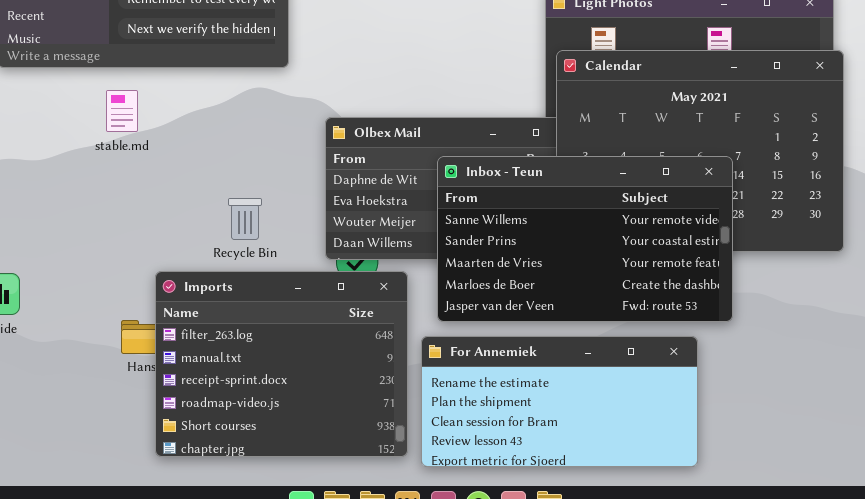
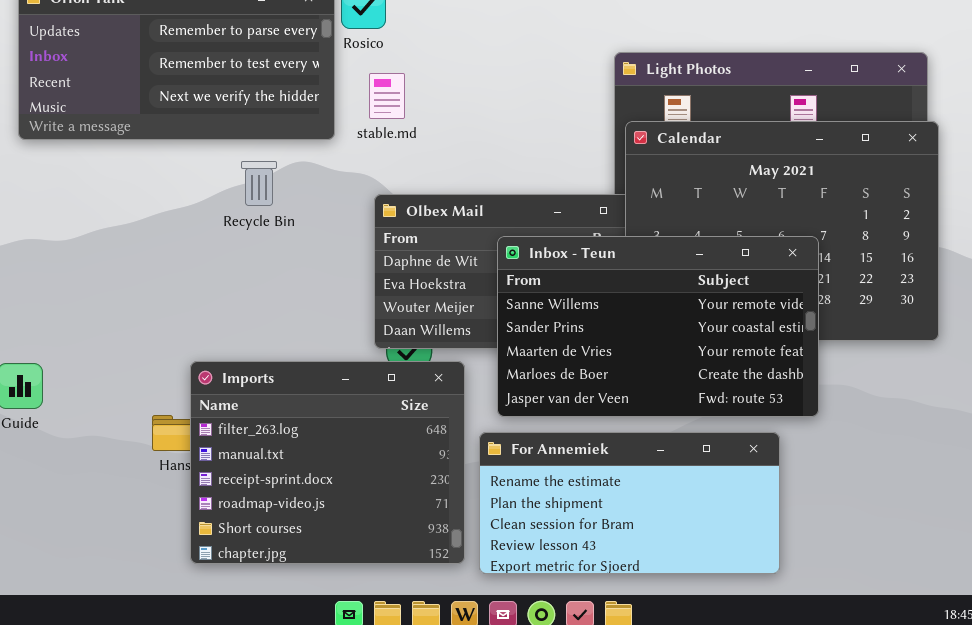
stable.md: [106,90,138,132] -> [369,73,405,119], moved
Recycle Bin: [228,198,262,240] -> [241,161,277,206], moved

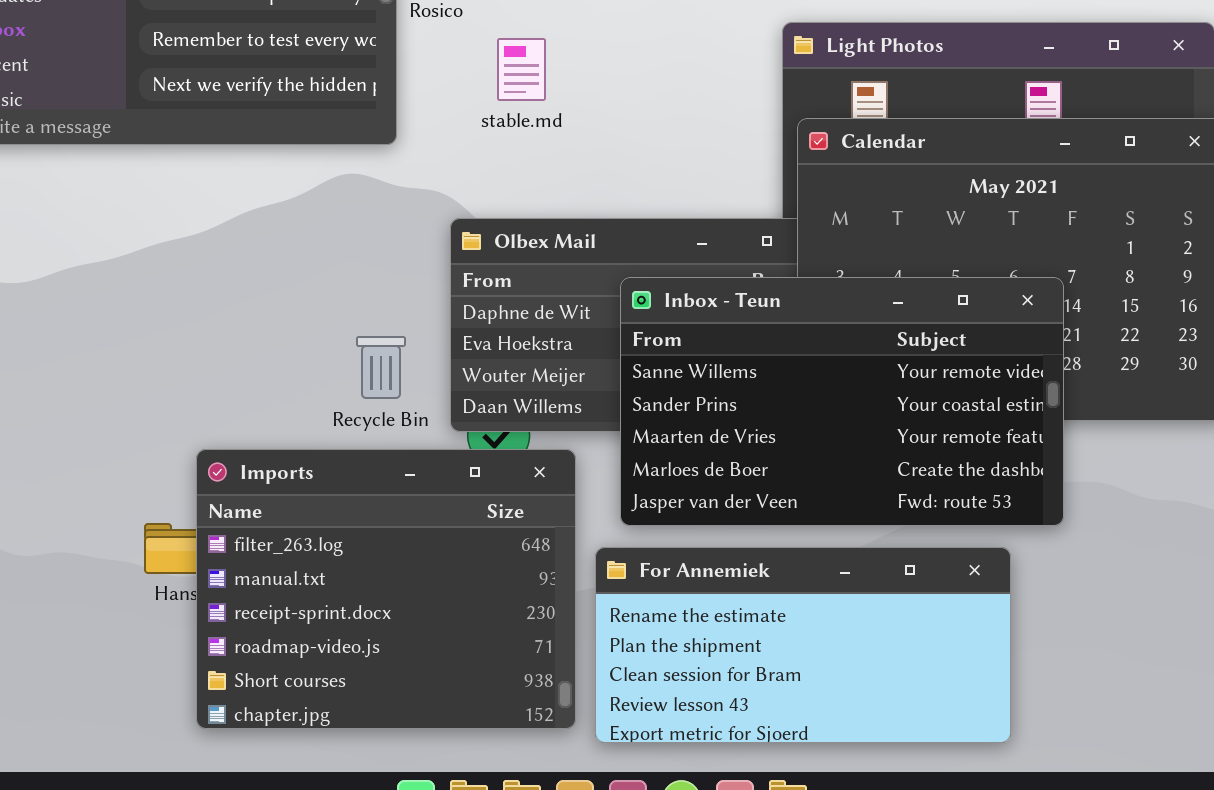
stable.md: [369,73,405,119] -> [497,38,546,101], moved
Recycle Bin: [241,161,277,206] -> [356,336,406,399], moved

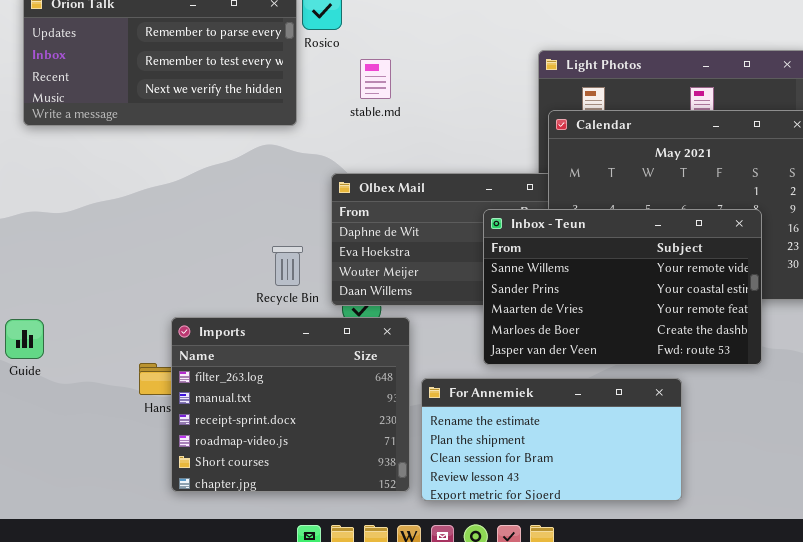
Inbox - Teun: [620,277,1064,526] -> [483,209,762,365], moved

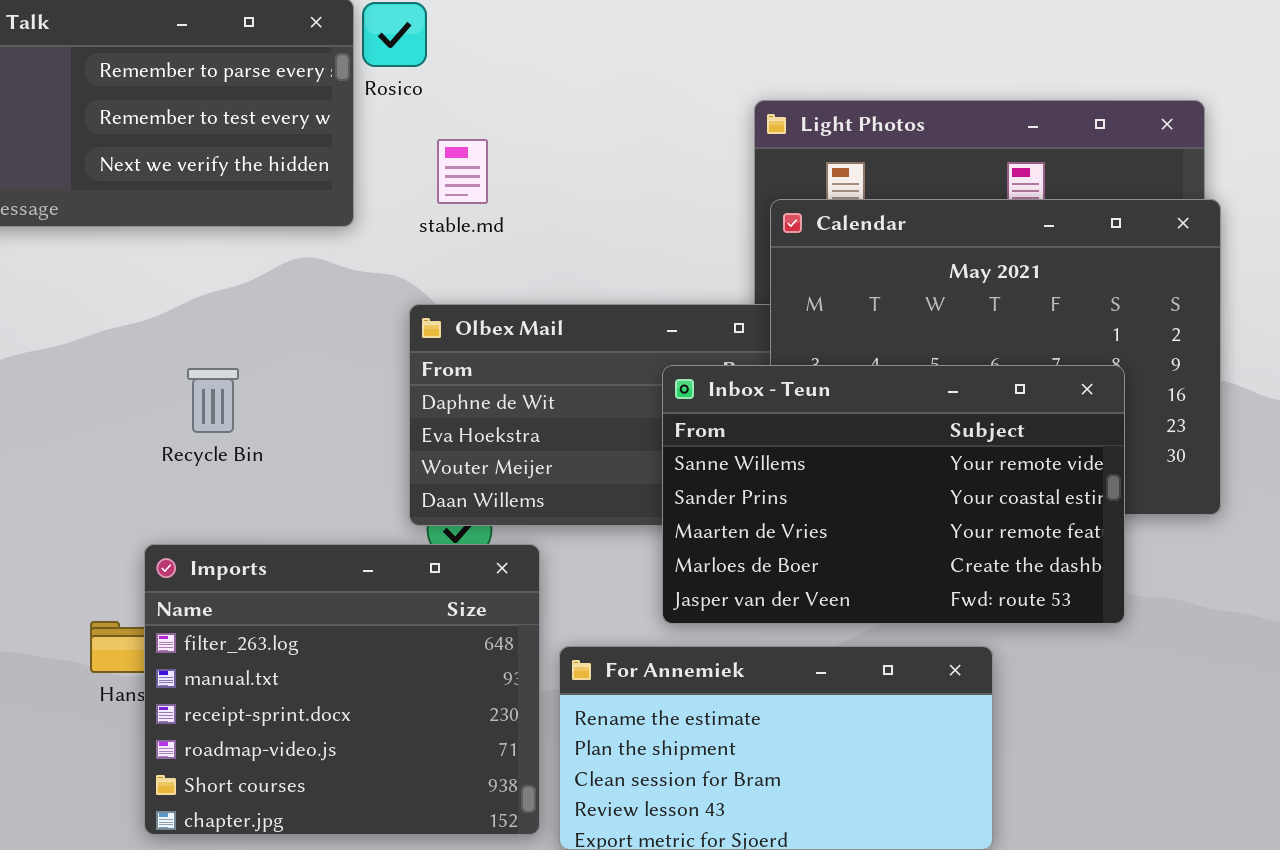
stable.md: [360,59,391,99] -> [437,139,488,204], moved
Recycle Bin: [272,246,303,286] -> [187,368,239,433], moved

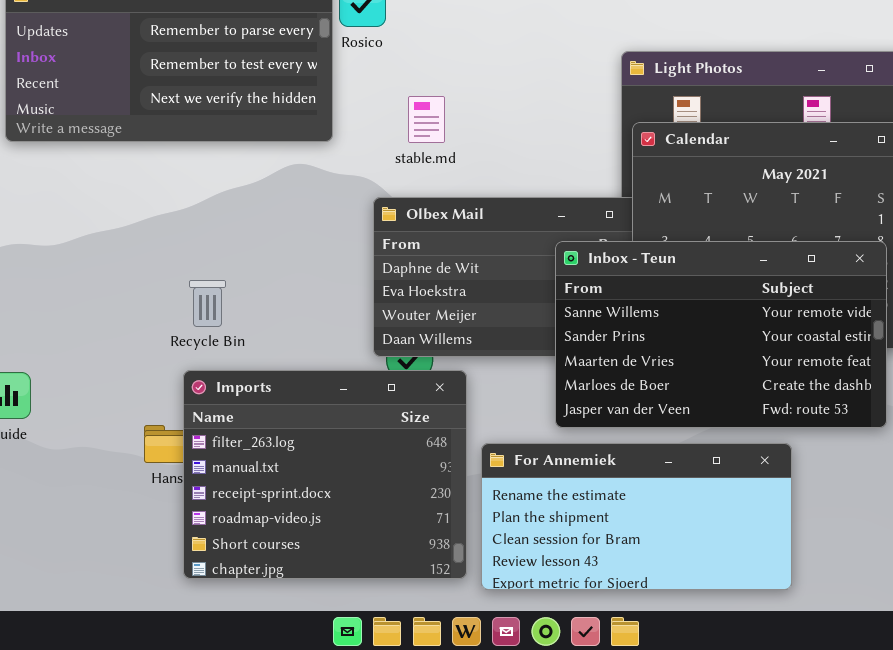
stable.md: [437,139,488,204] -> [408,96,445,143], moved
Recycle Bin: [187,368,239,433] -> [189,280,226,327], moved

